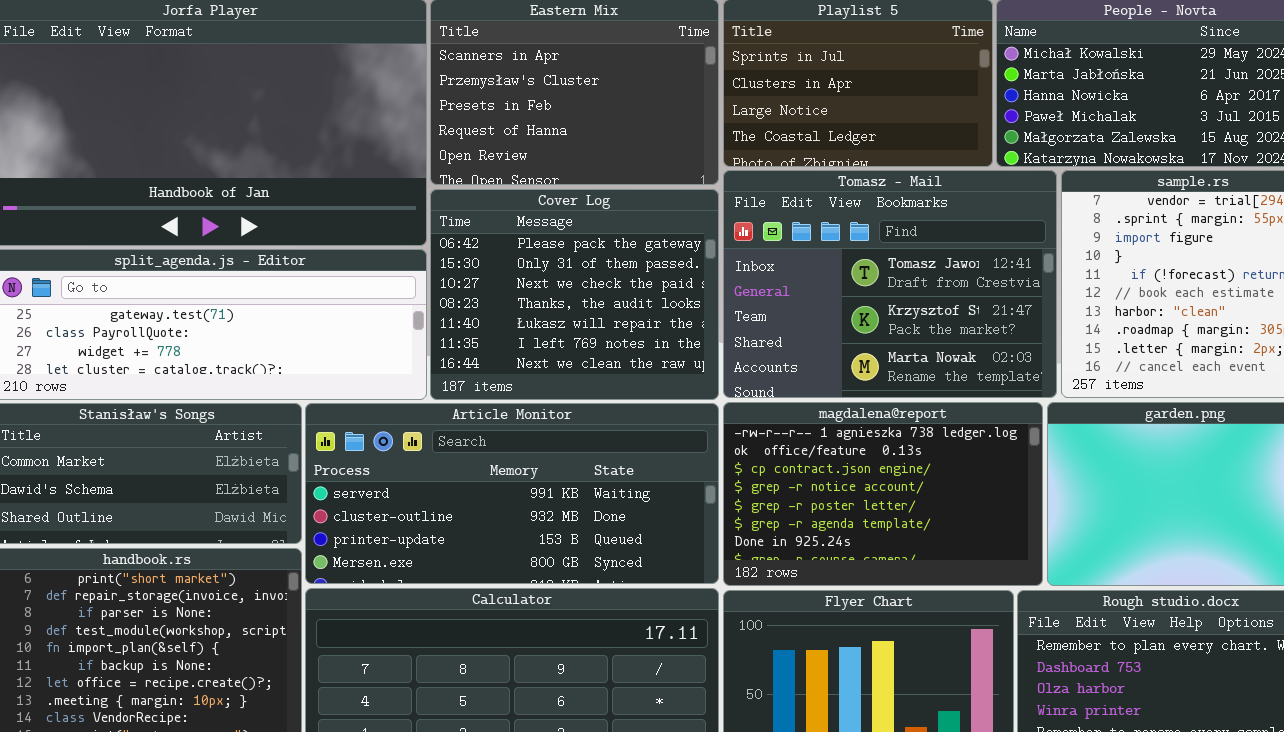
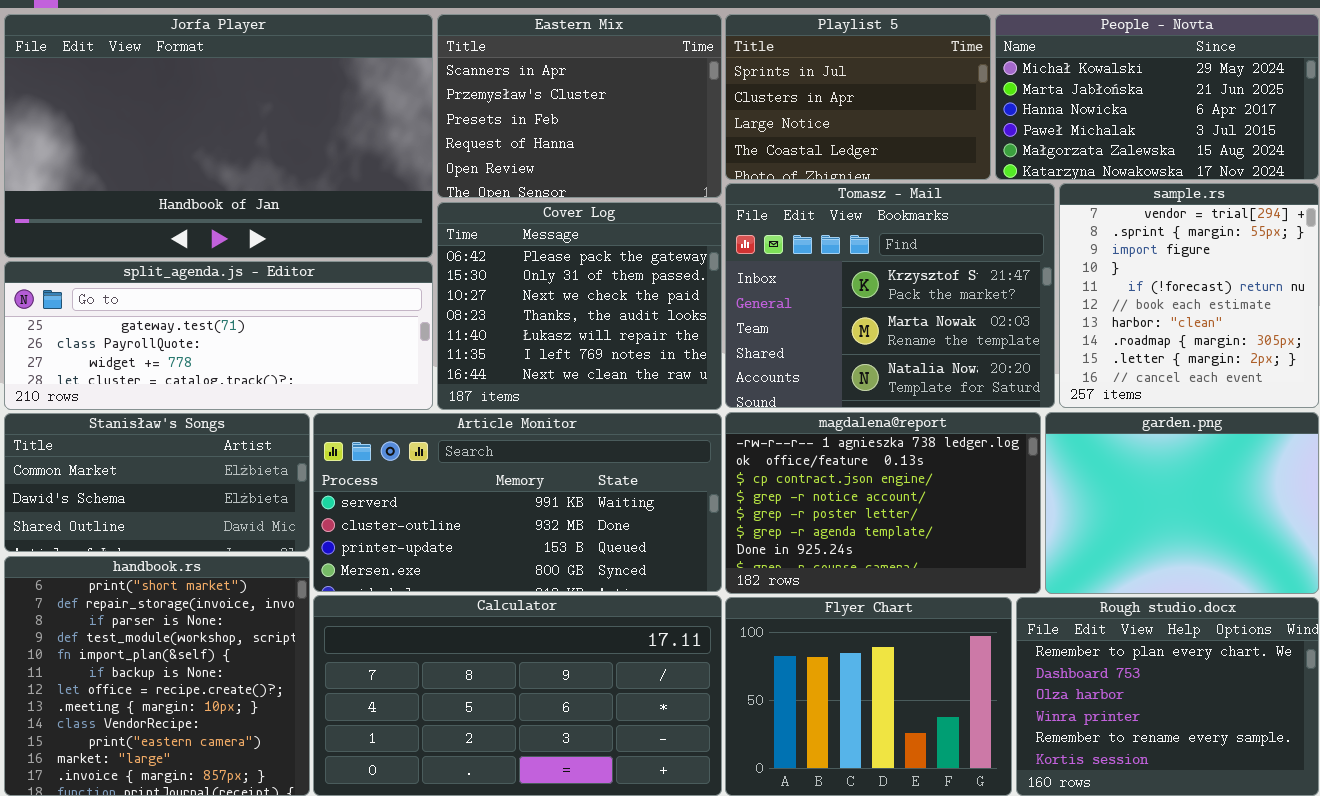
Tomasz - Mail: [723,170,1057,398] -> [725,183,1055,408], scrolled down 1 row

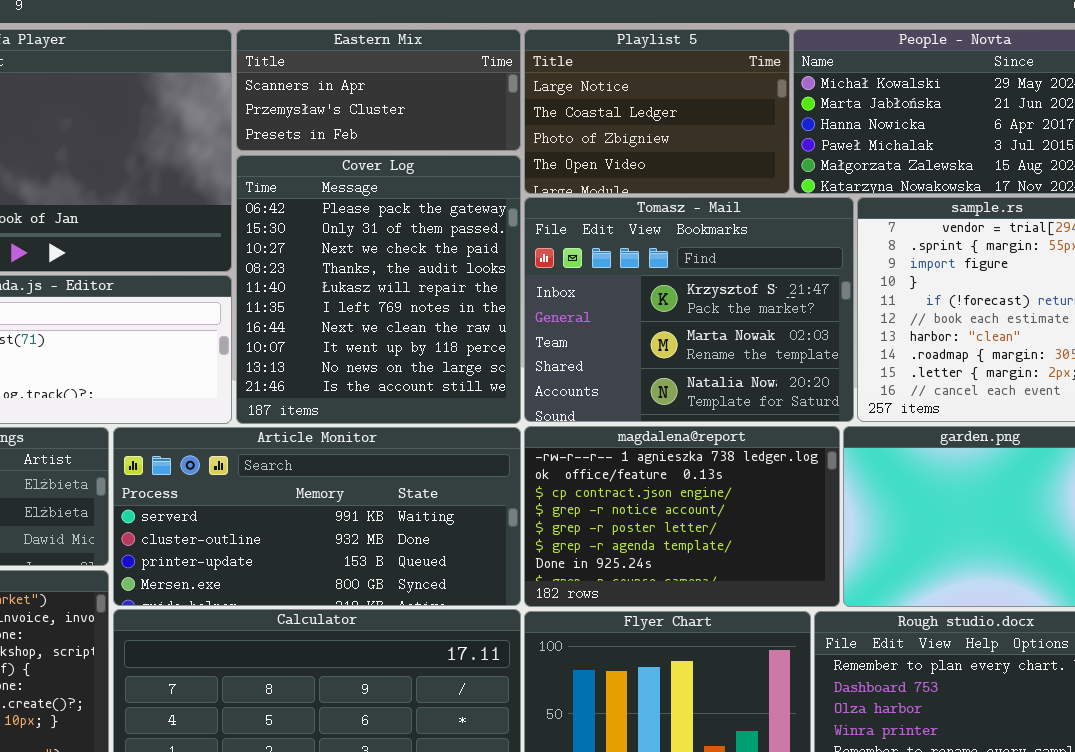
Eastern Mix: [437,14,722,198] -> [236,29,521,151], resized
Playlist 5: [725,14,991,180] -> [524,29,790,194], scrolled down 2 rows
Cover Log: [437,202,722,410] -> [236,155,521,424], resized

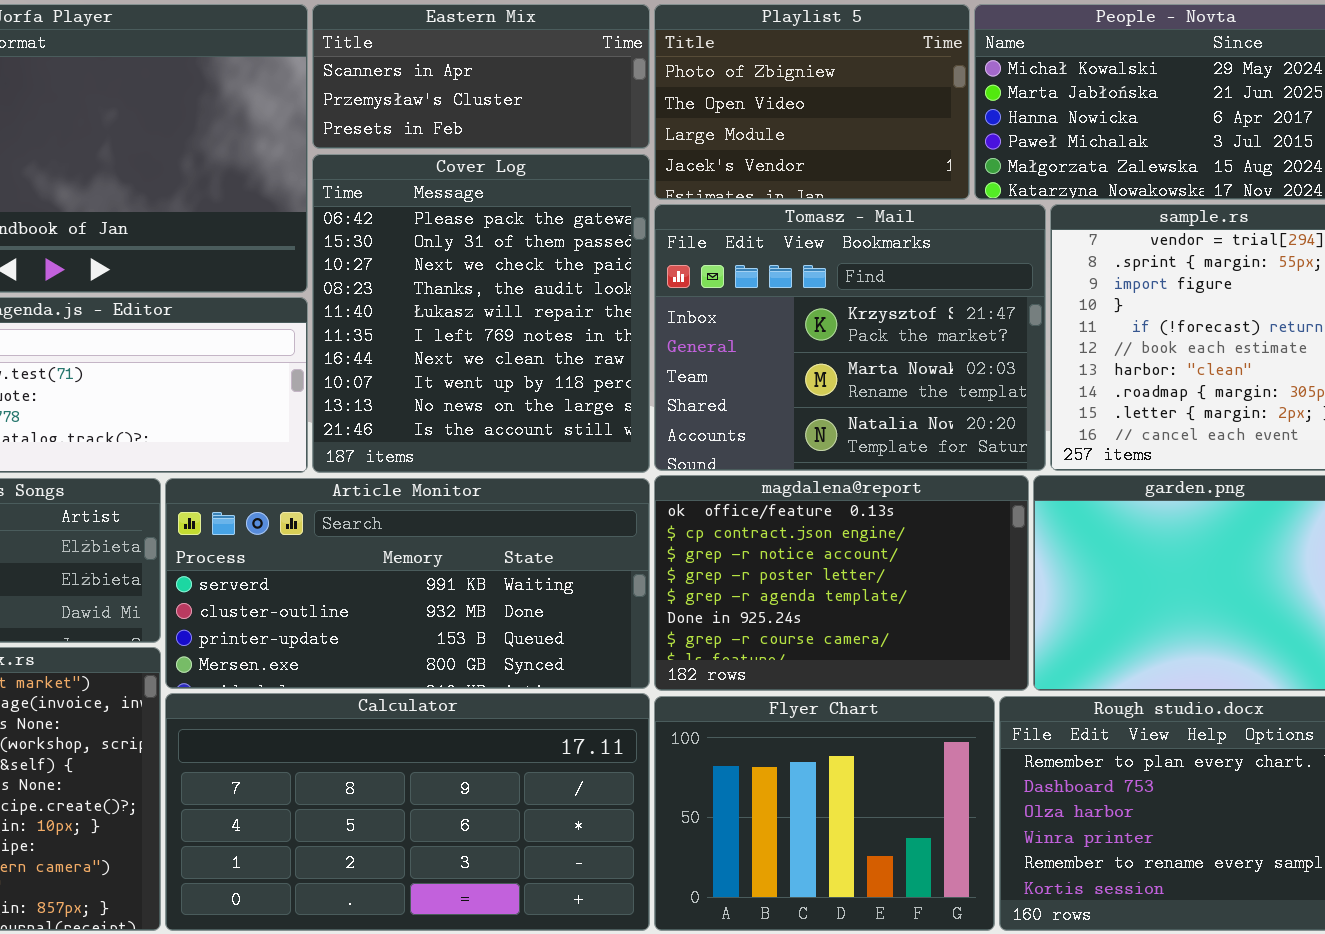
Playlist 5: [524,29,790,194] -> [654,4,970,200], scrolled down 2 rows
magdalena@report: [524,426,840,607] -> [654,475,1029,691], scrolled down 1 row

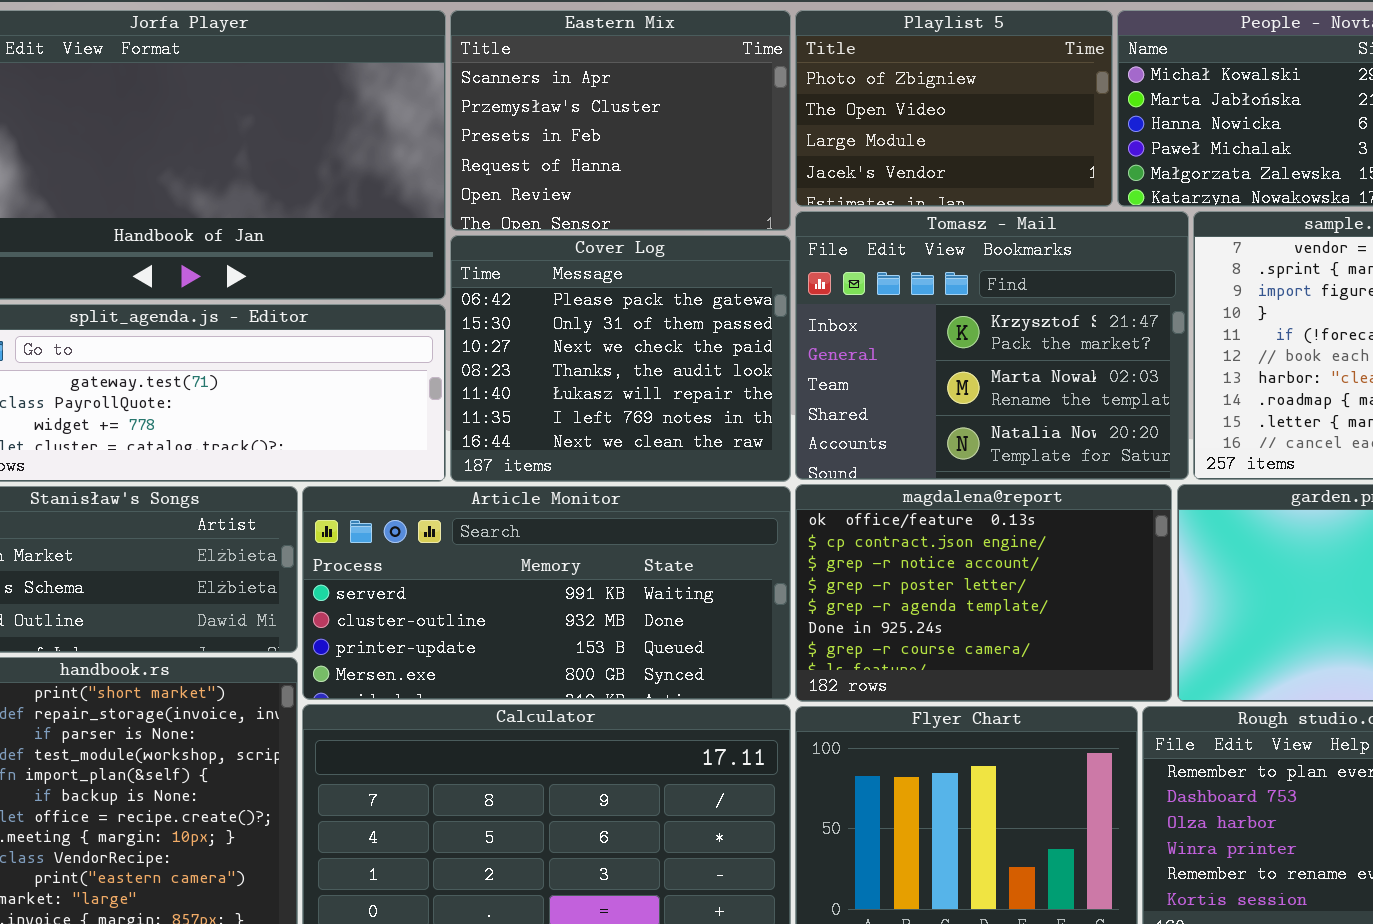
Eastern Mix: [312,4,650,149] -> [450,10,791,231], resized
Cover Log: [312,154,650,473] -> [450,235,791,482], resized

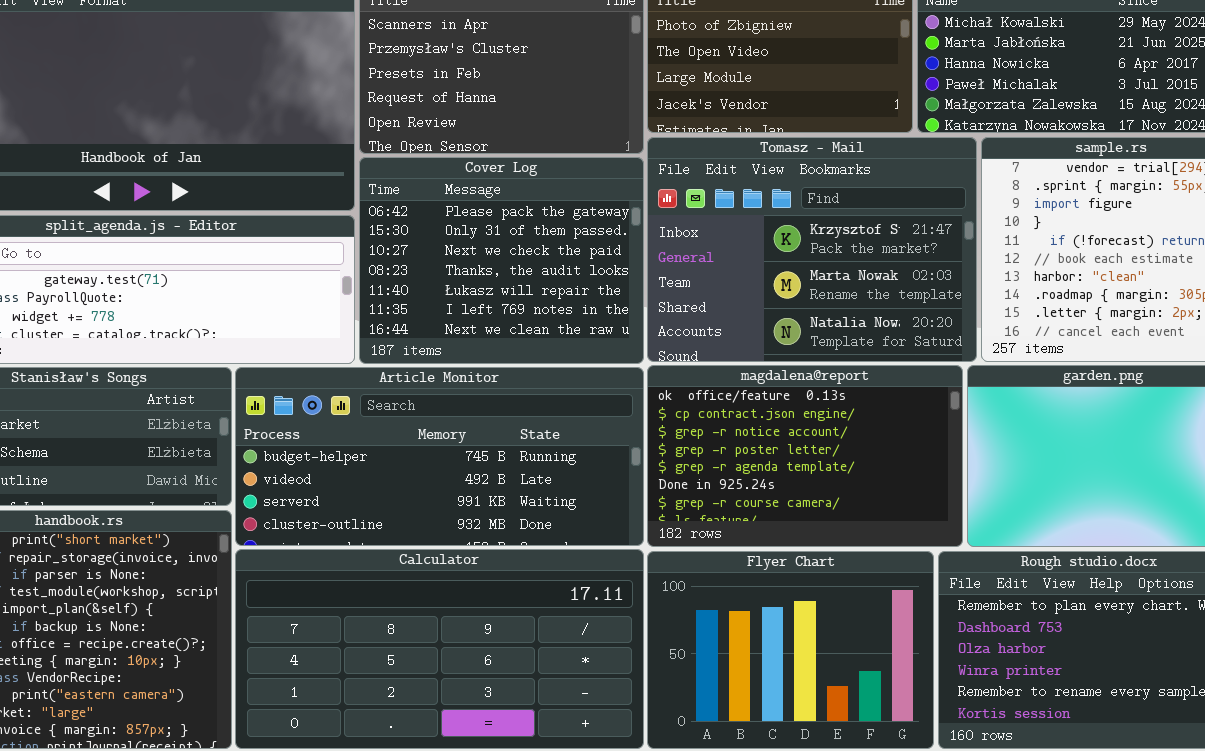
Article Monitor: [302,486,791,700] -> [235,367,644,546], scrolled up 2 rows

